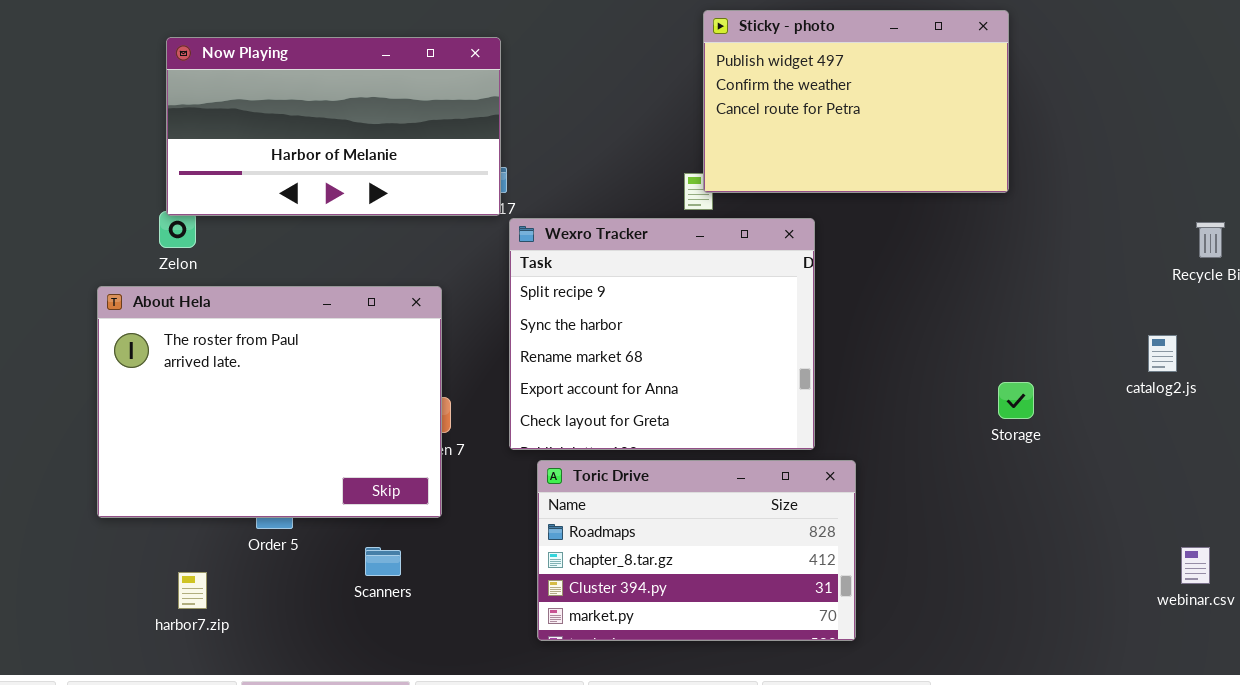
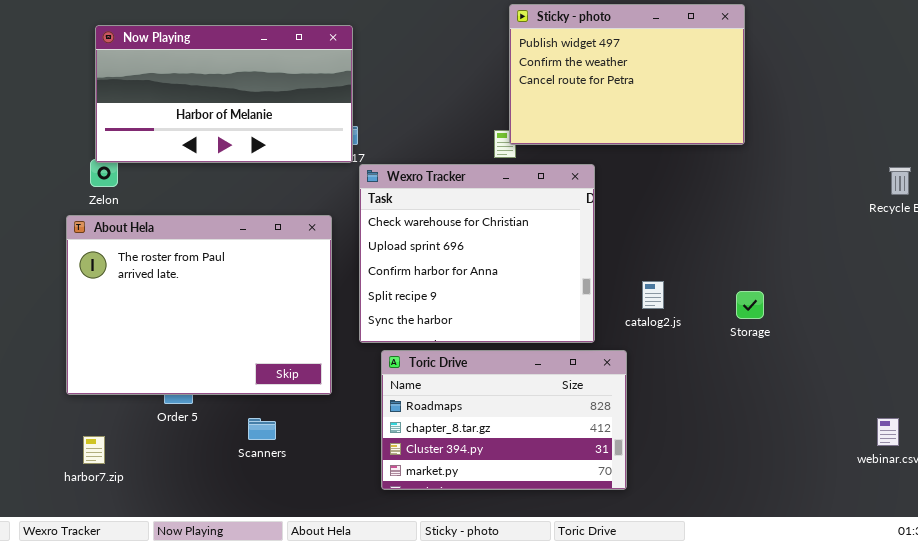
Wexro Tracker: [509,218,815,450] -> [359,164,595,343], scrolled up 3 rows
About Hela: [97,286,442,518] -> [66,215,332,395], moved
catalog2.js: [1148,335,1177,372] -> [642,281,664,309], moved
harbor7.zip: [178,572,207,609] -> [83,436,105,464], moved

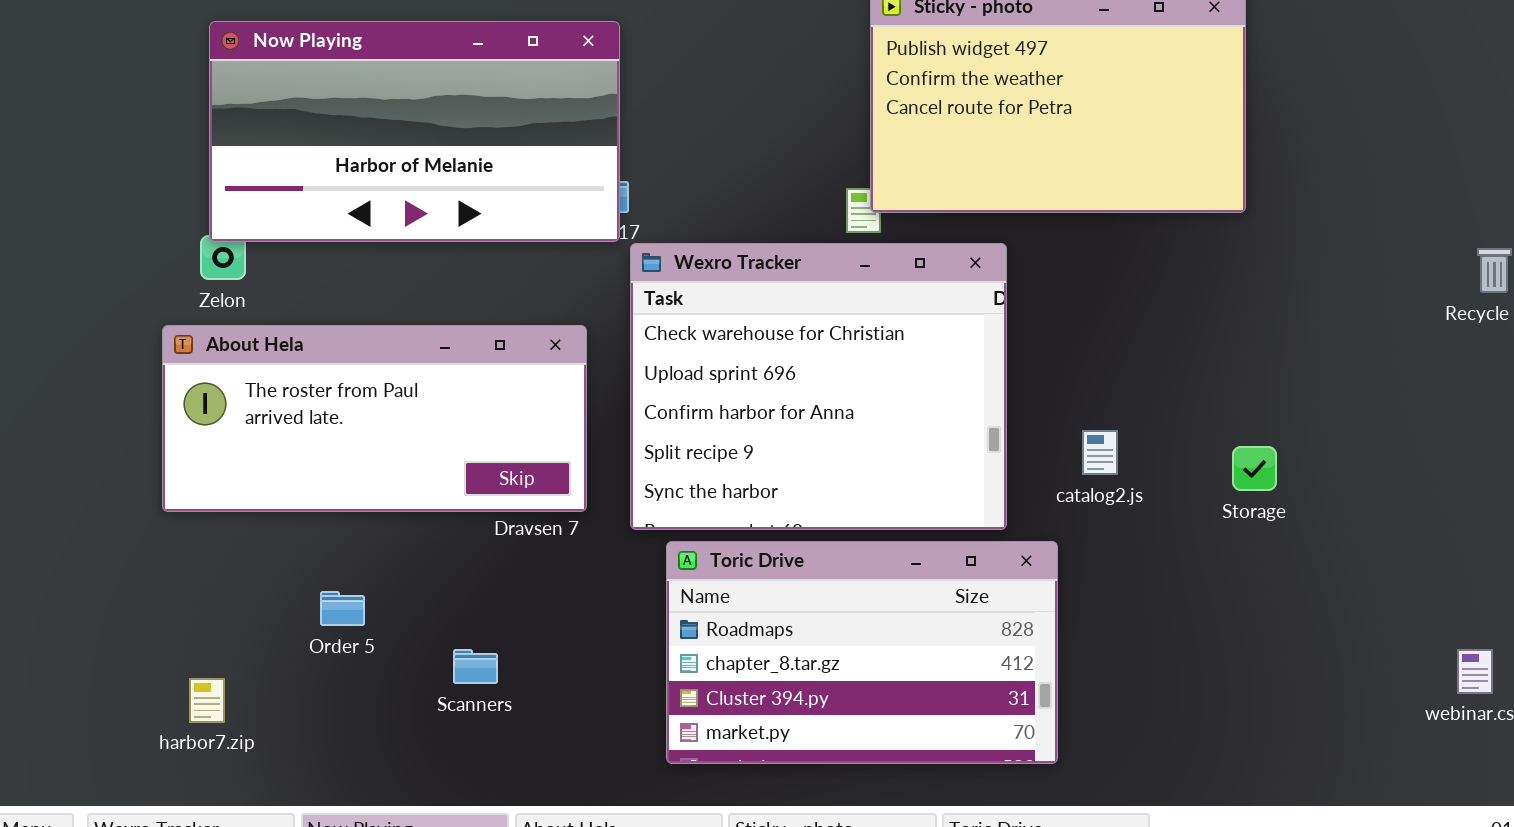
About Hela: [66,215,332,395] -> [162,325,587,512], resized

